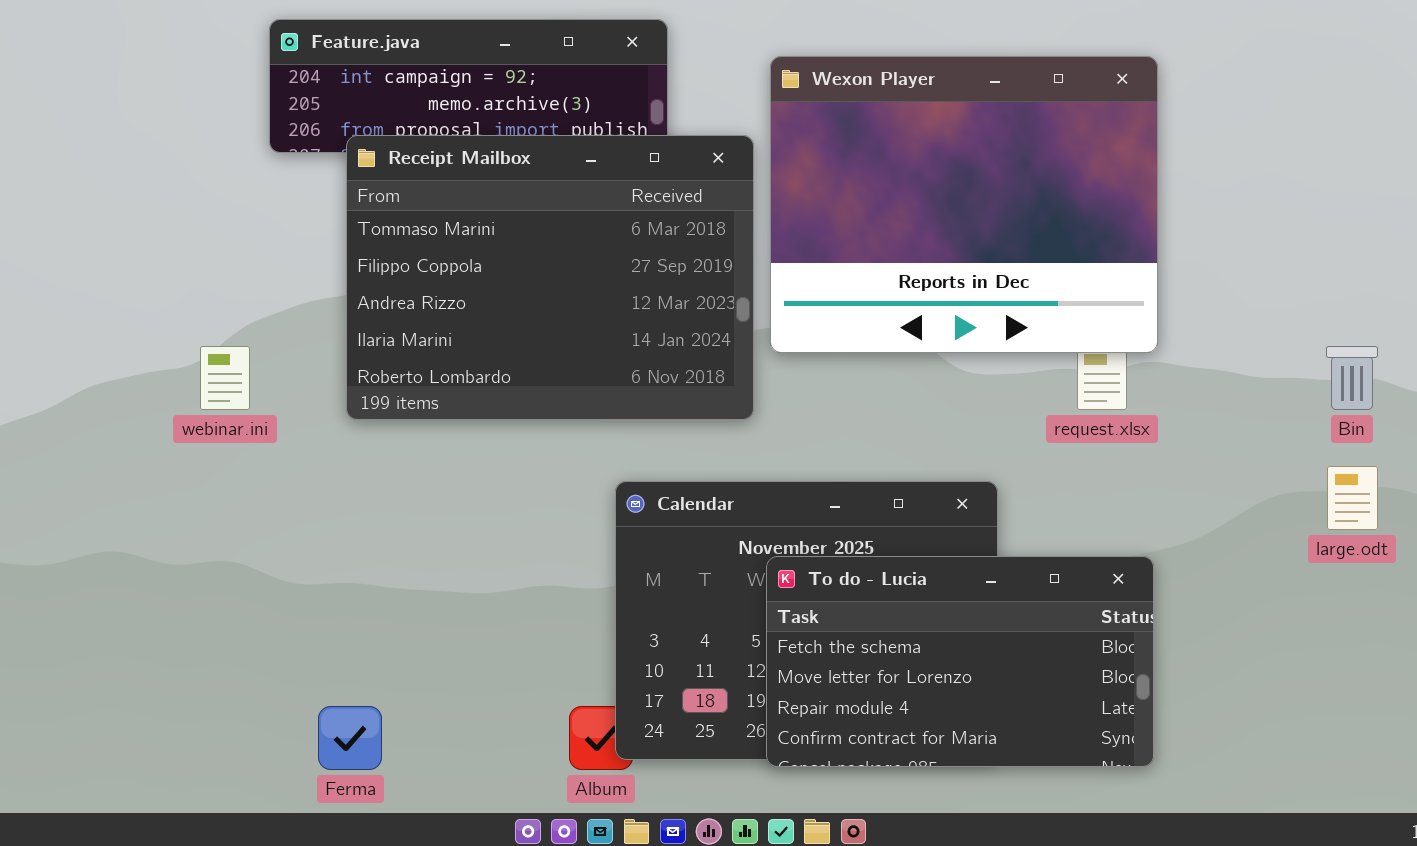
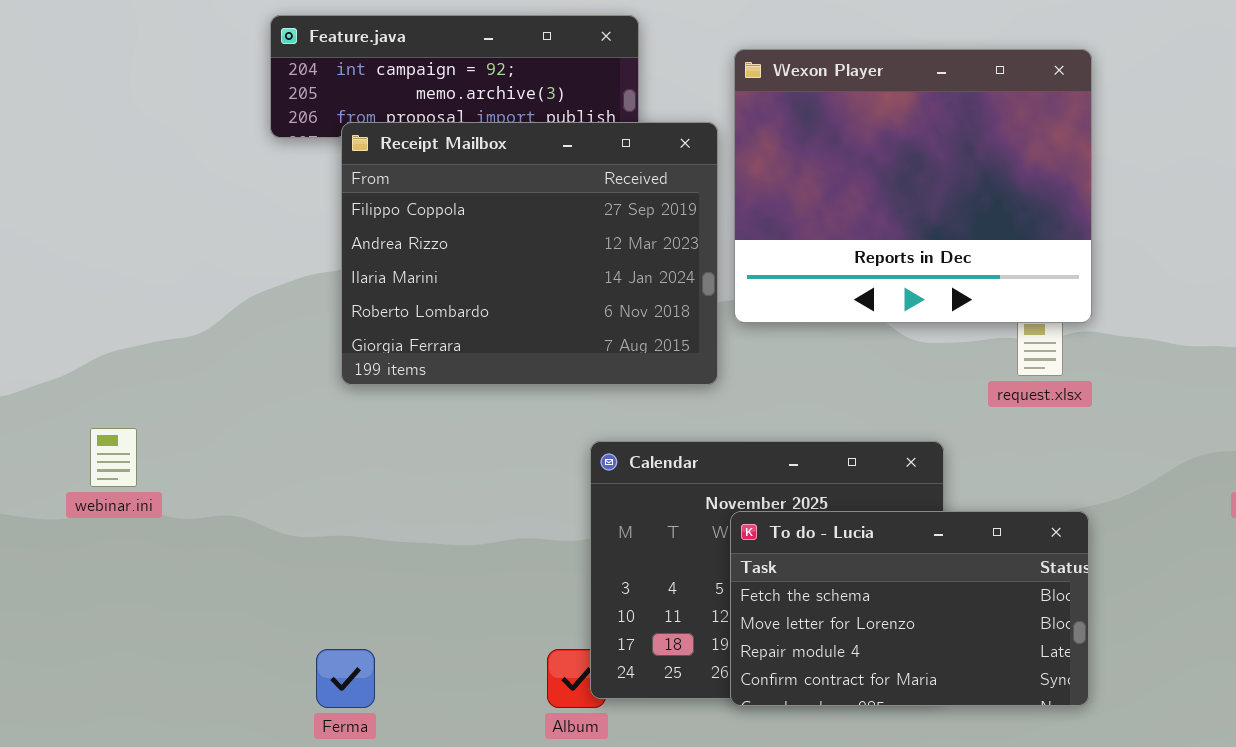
Receipt Mailbox: [346,135,754,420] -> [341,122,718,385], scrolled down 1 row
webinar.ini: [200,346,250,410] -> [90,428,137,487], moved

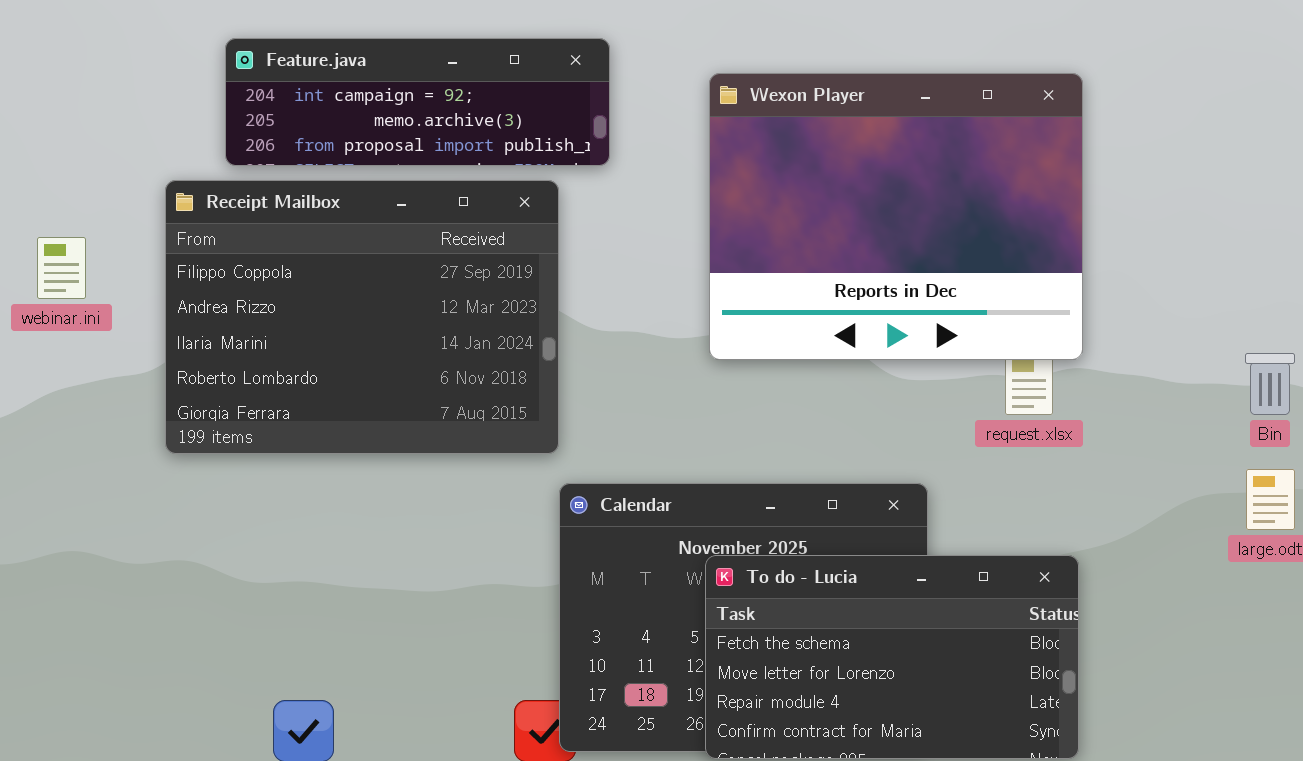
Receipt Mailbox: [341,122,718,385] -> [165,180,559,454], moved
webinar.ini: [90,428,137,487] -> [37,237,86,299], moved

